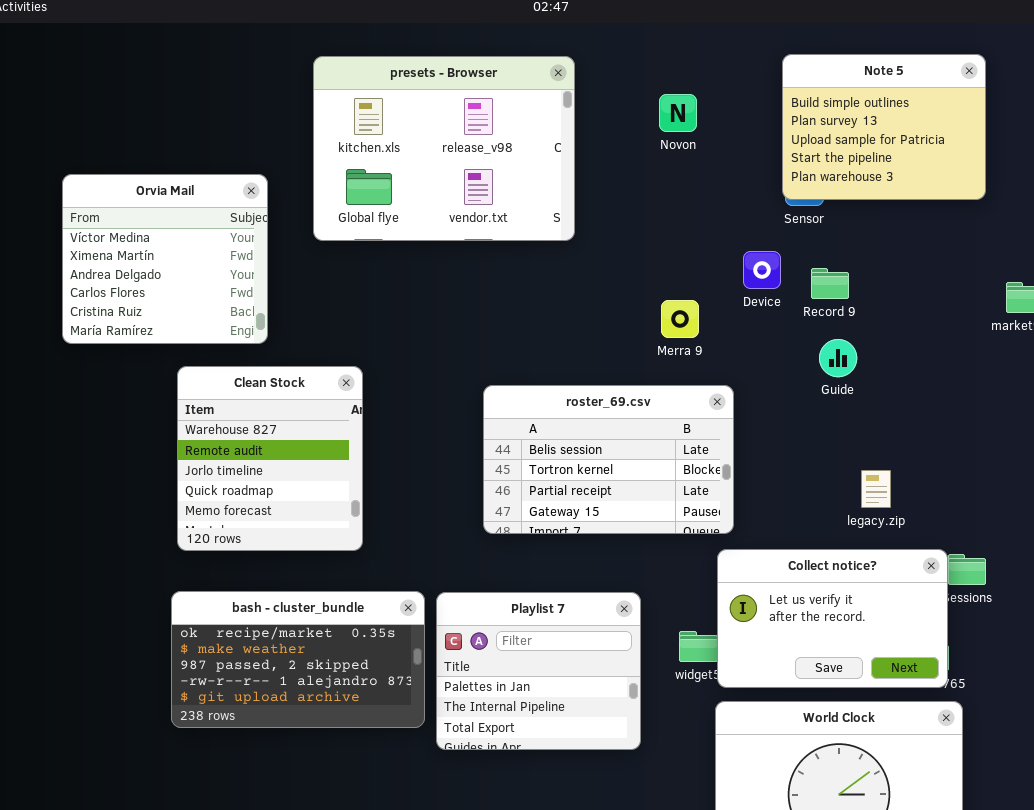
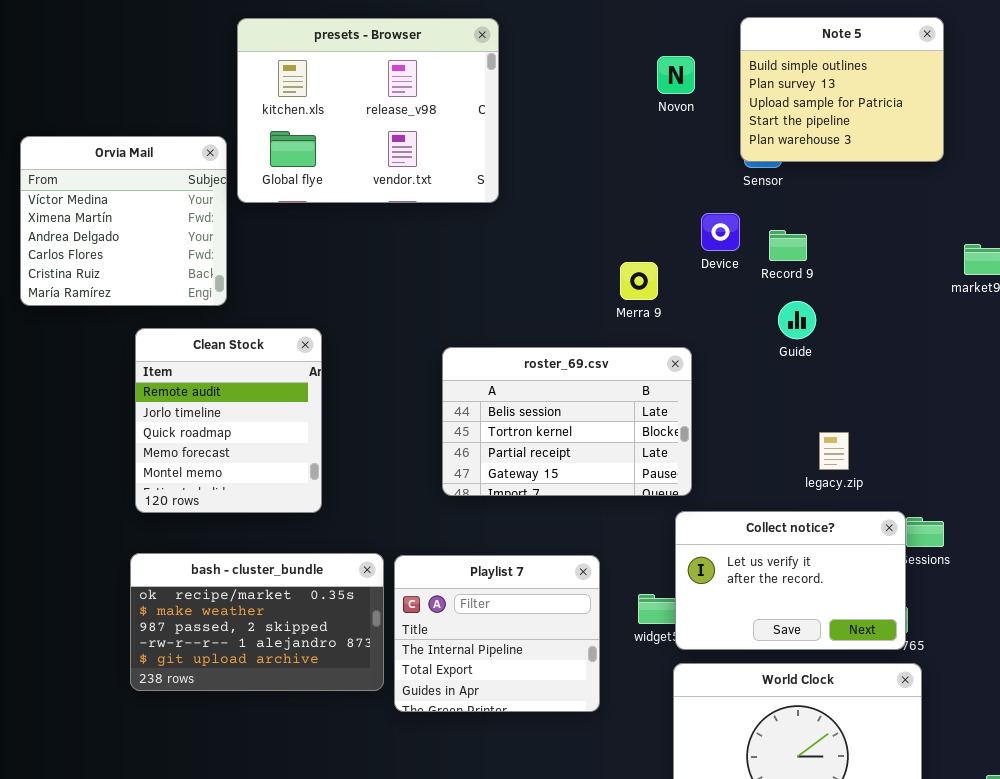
presets - Browser: [313,56,575,241] -> [237,18,499,203], moved
Novon: [659,94,697,132] -> [657,56,695,94], moved
Clean Stock: [177,366,363,551] -> [135,328,322,513], scrolled down 1 row
Playlist 7: [436,592,641,750] -> [394,555,600,712], scrolled down 1 row

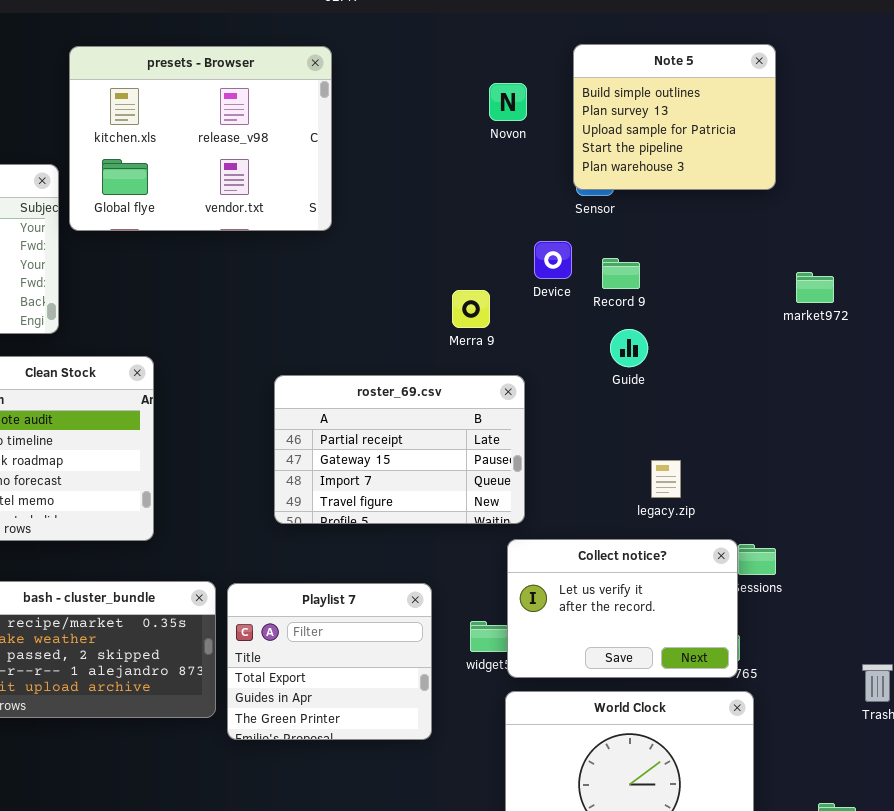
roster_69.csv: [442,347,692,496] -> [274,375,525,524], scrolled down 2 rows
Playlist 7: [394,555,600,712] -> [227,583,432,740], scrolled down 1 row

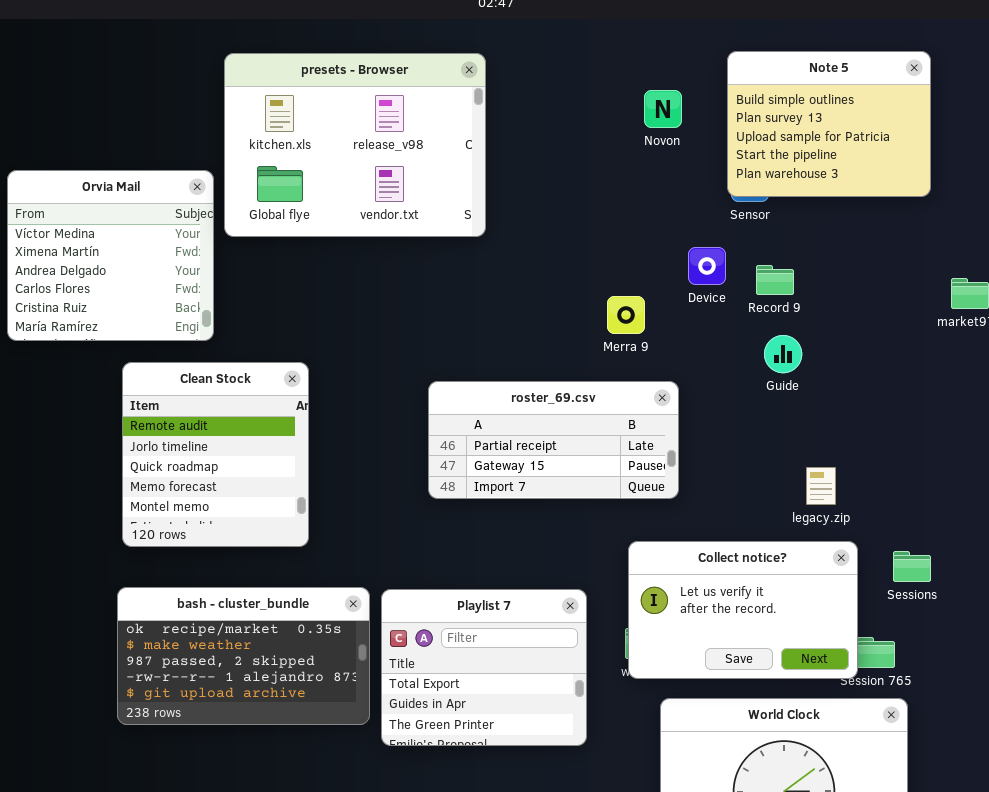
roster_69.csv: [274,375,525,524] -> [428,381,679,499], resized
Collect notice?: [507,539,738,678] -> [628,541,858,679], moved

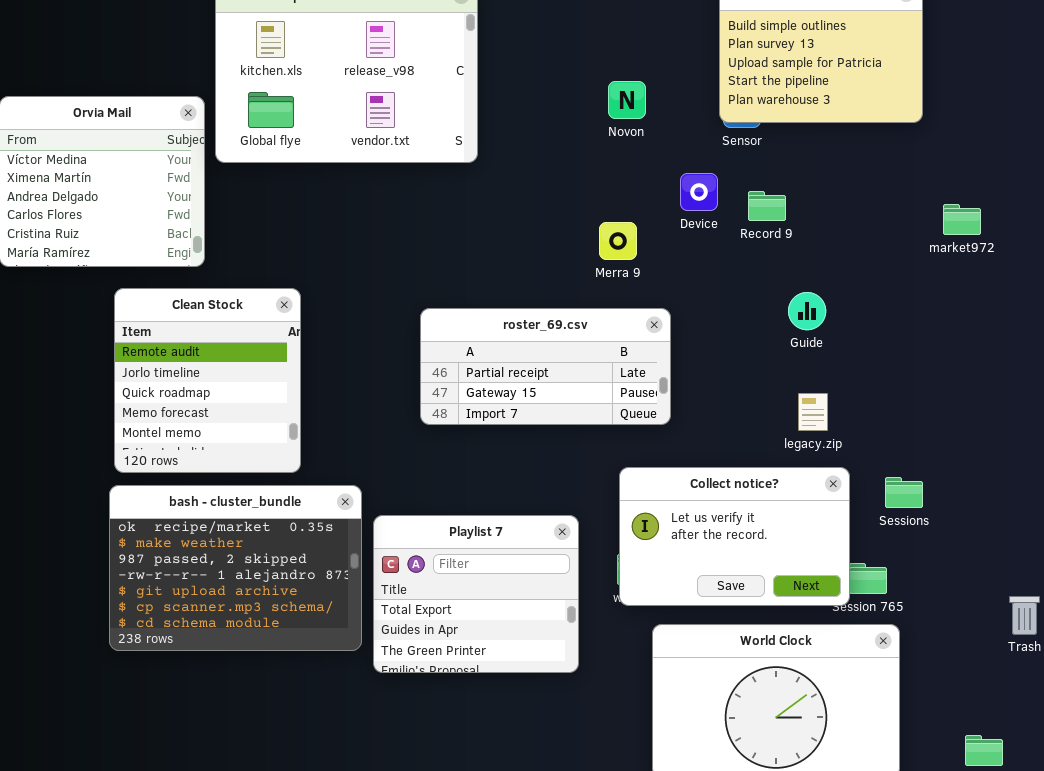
Novon: [644,90,682,128] -> [608,81,646,119], moved
Guide: [764,335,802,373] -> [788,292,826,330], moved
bash - cluster_bundle: [117,587,370,725] -> [109,485,362,651], resized

